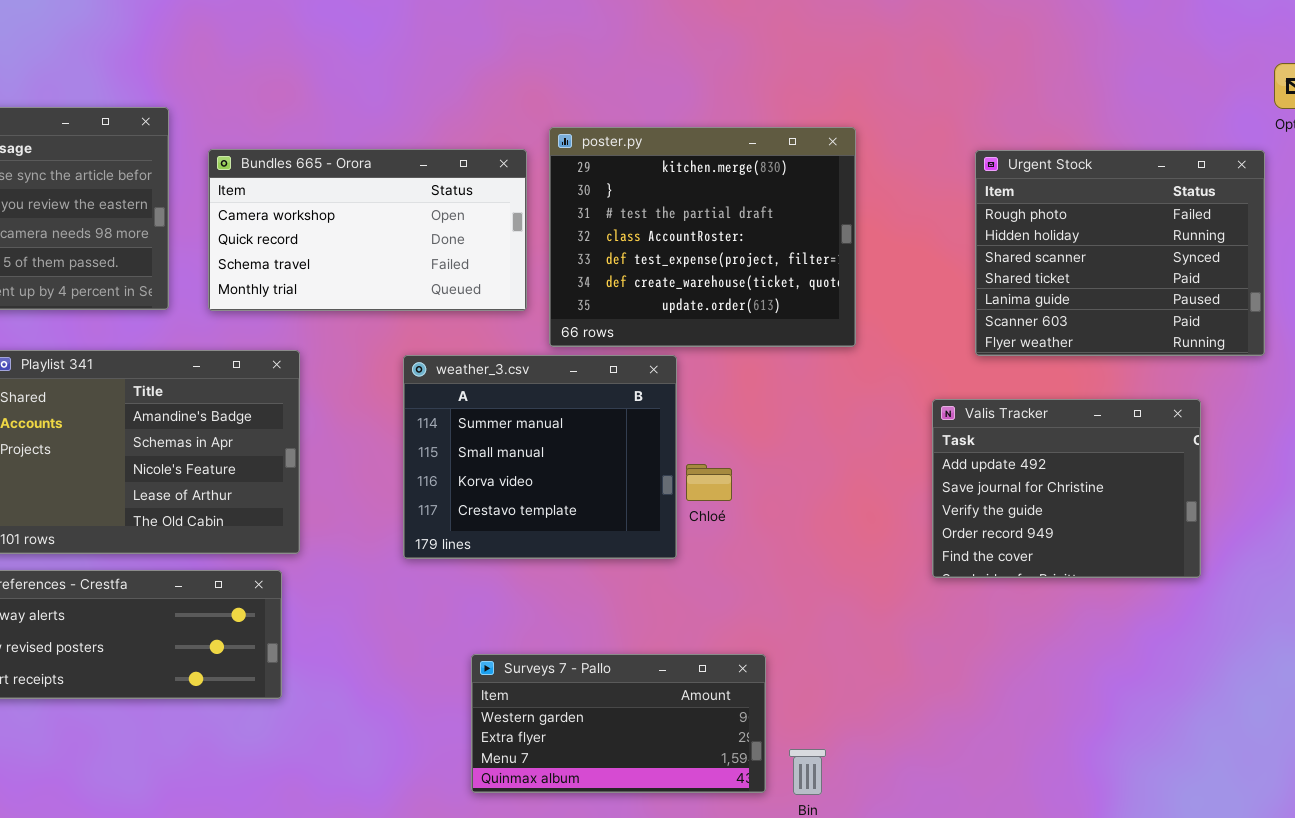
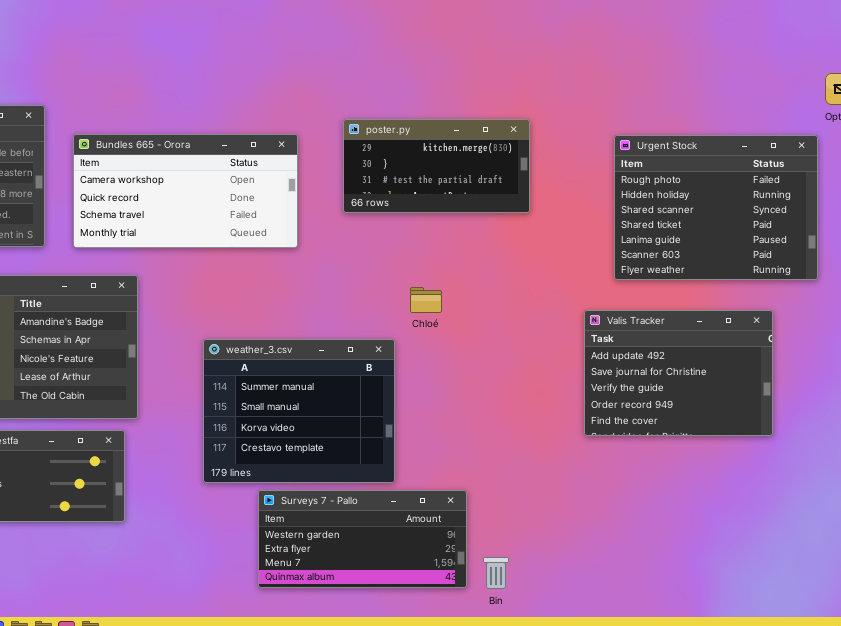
poster.py: [549,127,856,347] -> [343,119,530,213], resized
weather_3.csv: [403,355,677,559] -> [203,339,395,483], moved
Chloé: [686,464,732,501] -> [410,287,442,313], moved

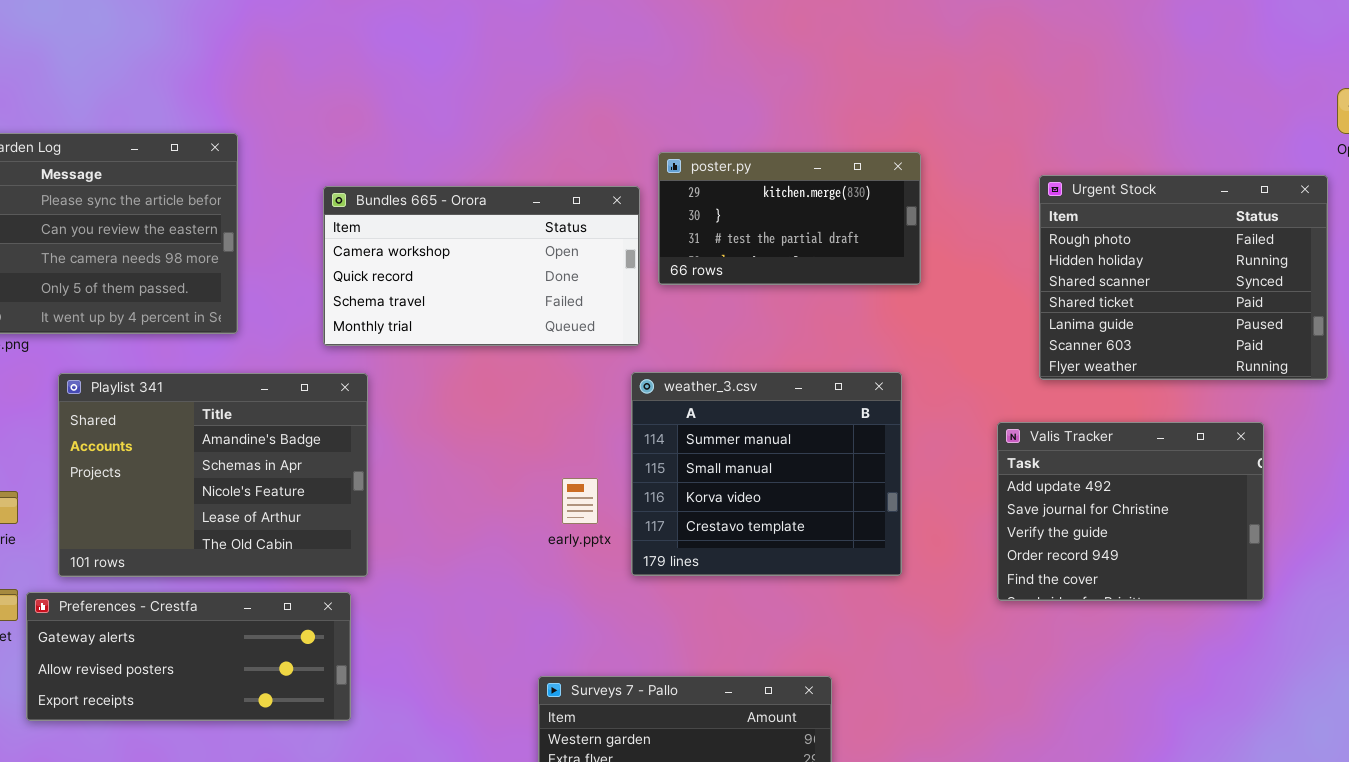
Bundles 665 - Orora: [73,134,298,248] -> [323,186,640,346], moved
weather_3.csv: [203,339,395,483] -> [631,372,902,576], moved

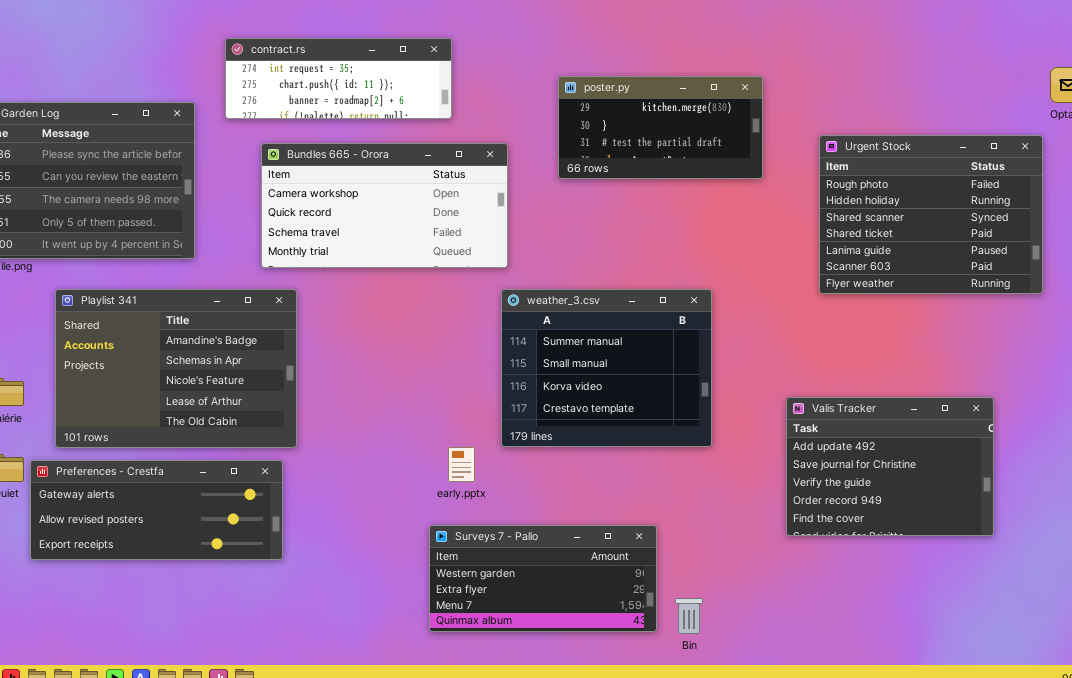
contract.rs: none -> [225,38,452,119], opened
poster.py: [658,152,921,285] -> [558,76,763,179], moved
Valis Tracker: [997,422,1264,601] -> [786,397,994,536], moved
early.pptx: [562,478,598,524] -> [448,447,475,482], moved

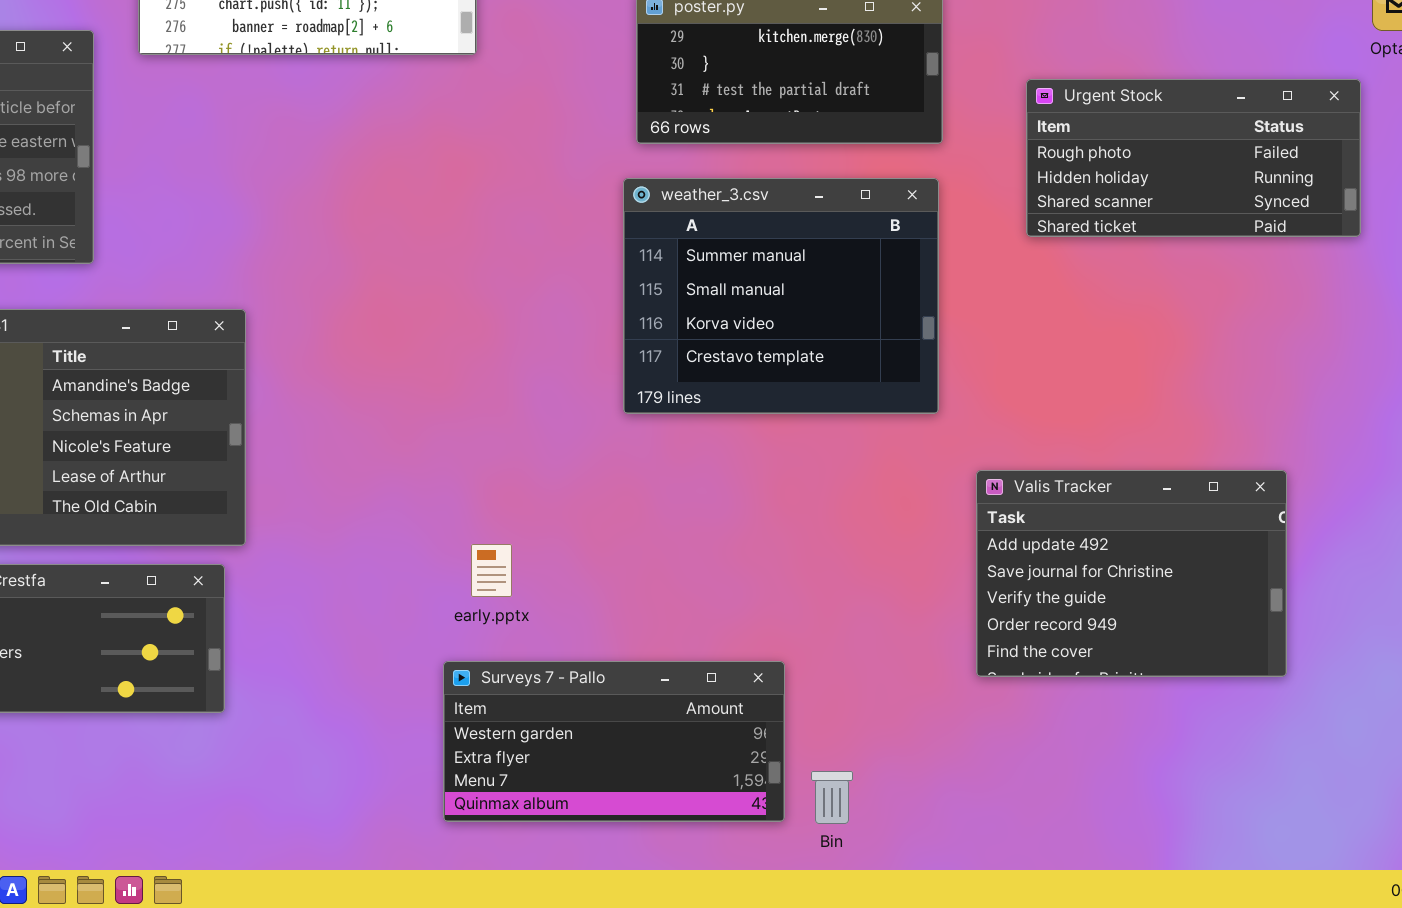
Urgent Stock: [819,135,1043,294] -> [1026,79,1361,237], resized
Bundles 665 - Orora: [261,143,508,268] -> none, closed
weather_3.csv: [501,289,712,447] -> [623,178,939,414], moved

